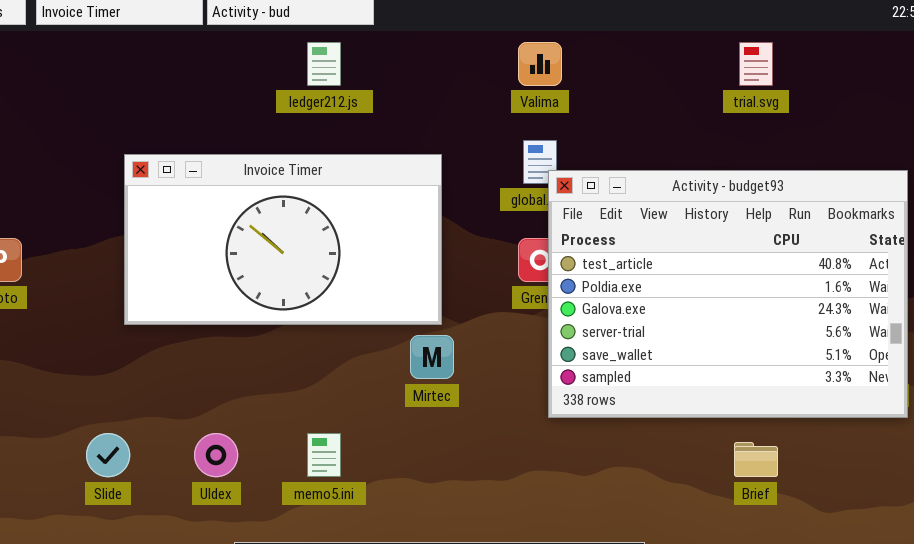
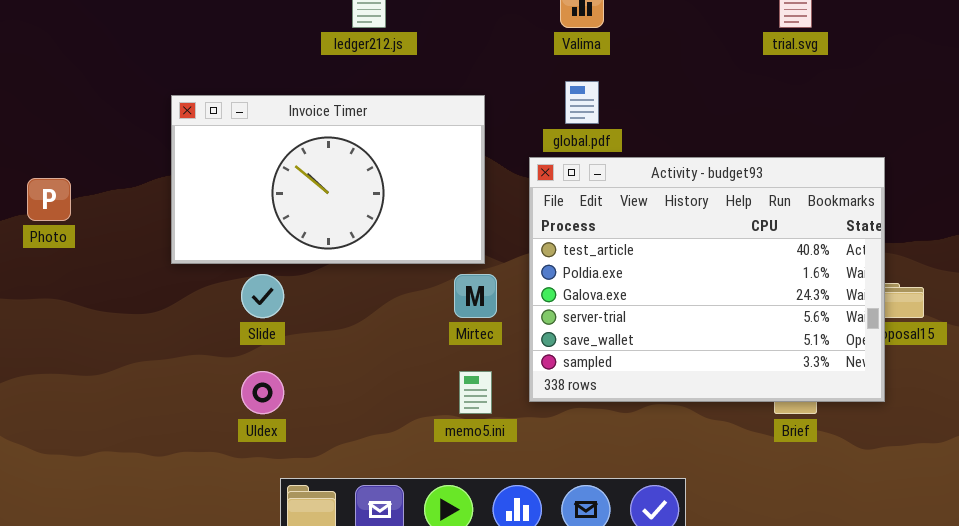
Activity - budget93: [548,170,908,418] -> [529,157,885,402], moved
Slide: [86,433,130,477] -> [241,274,284,318], moved
memo5.ini: [307,433,341,477] -> [459,371,492,414], moved

